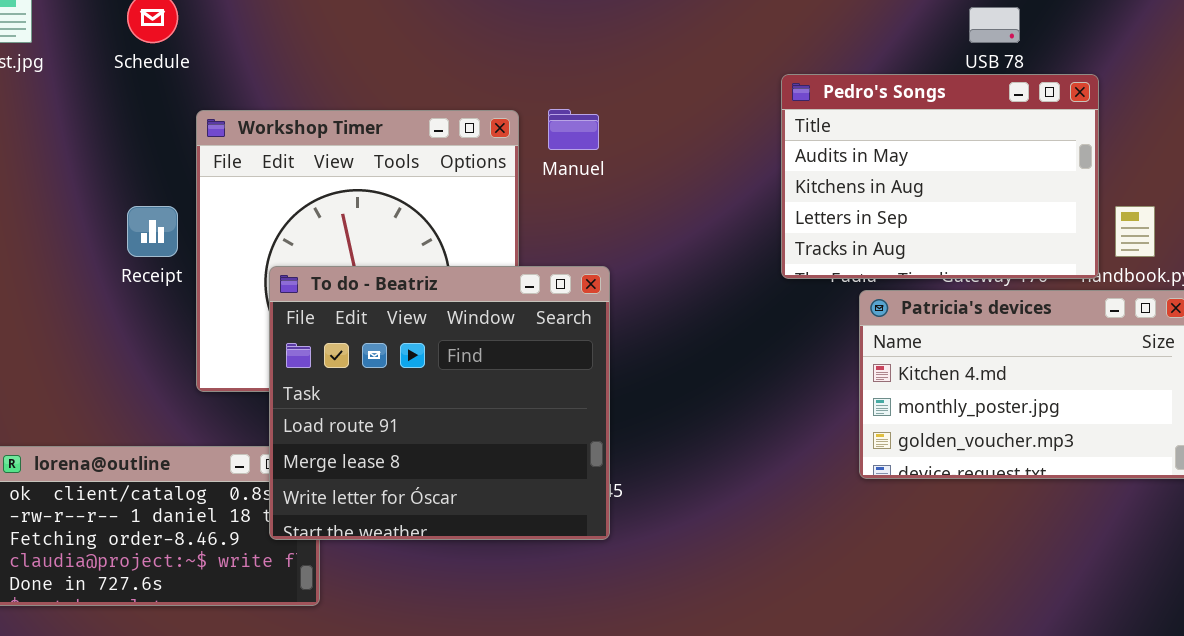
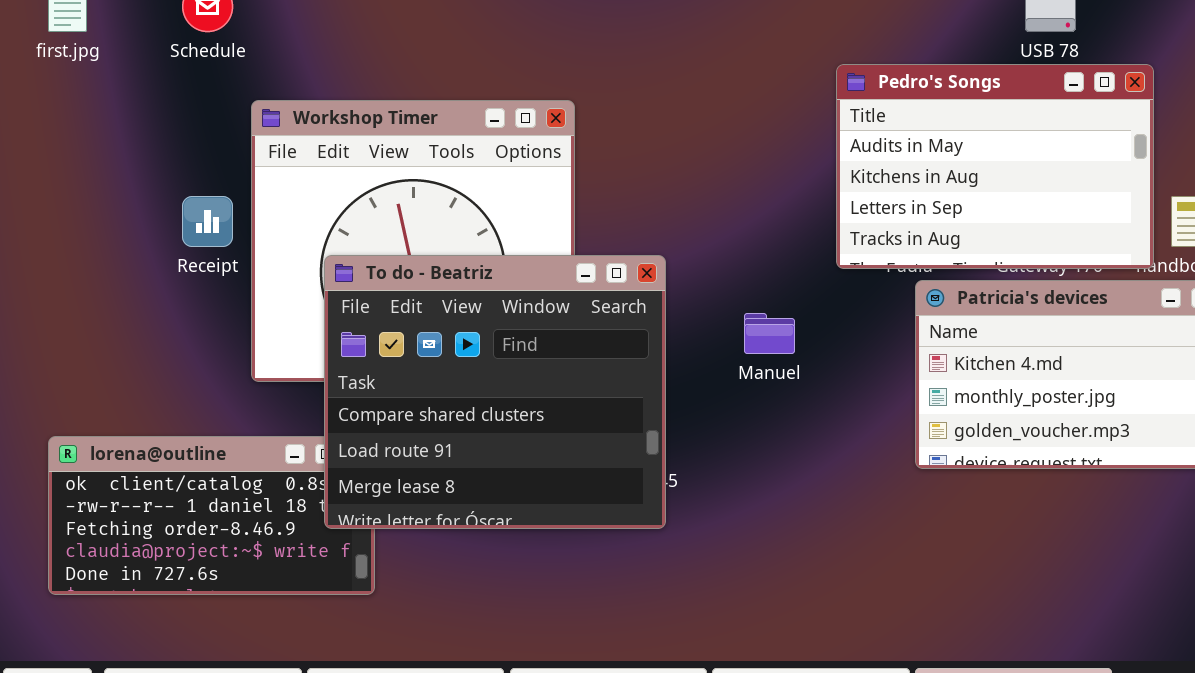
Manuel: [548,109,599,150] -> [744,313,795,354], moved
To do - Beatriz: [269,266,610,540] -> [324,255,666,529], scrolled up 1 row

